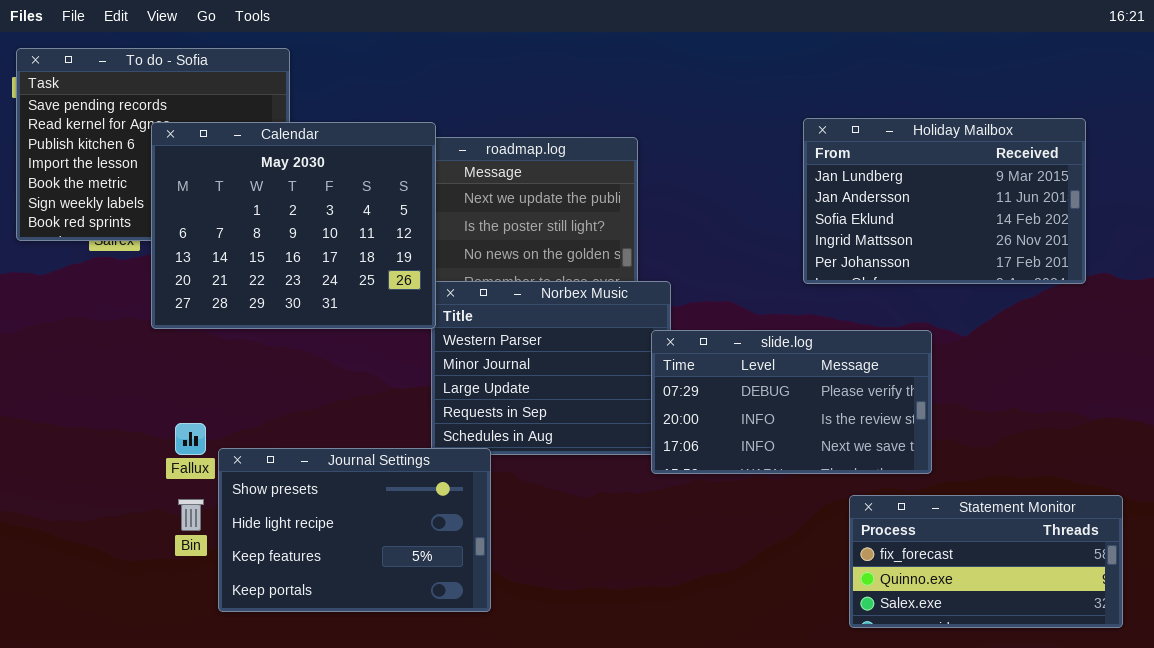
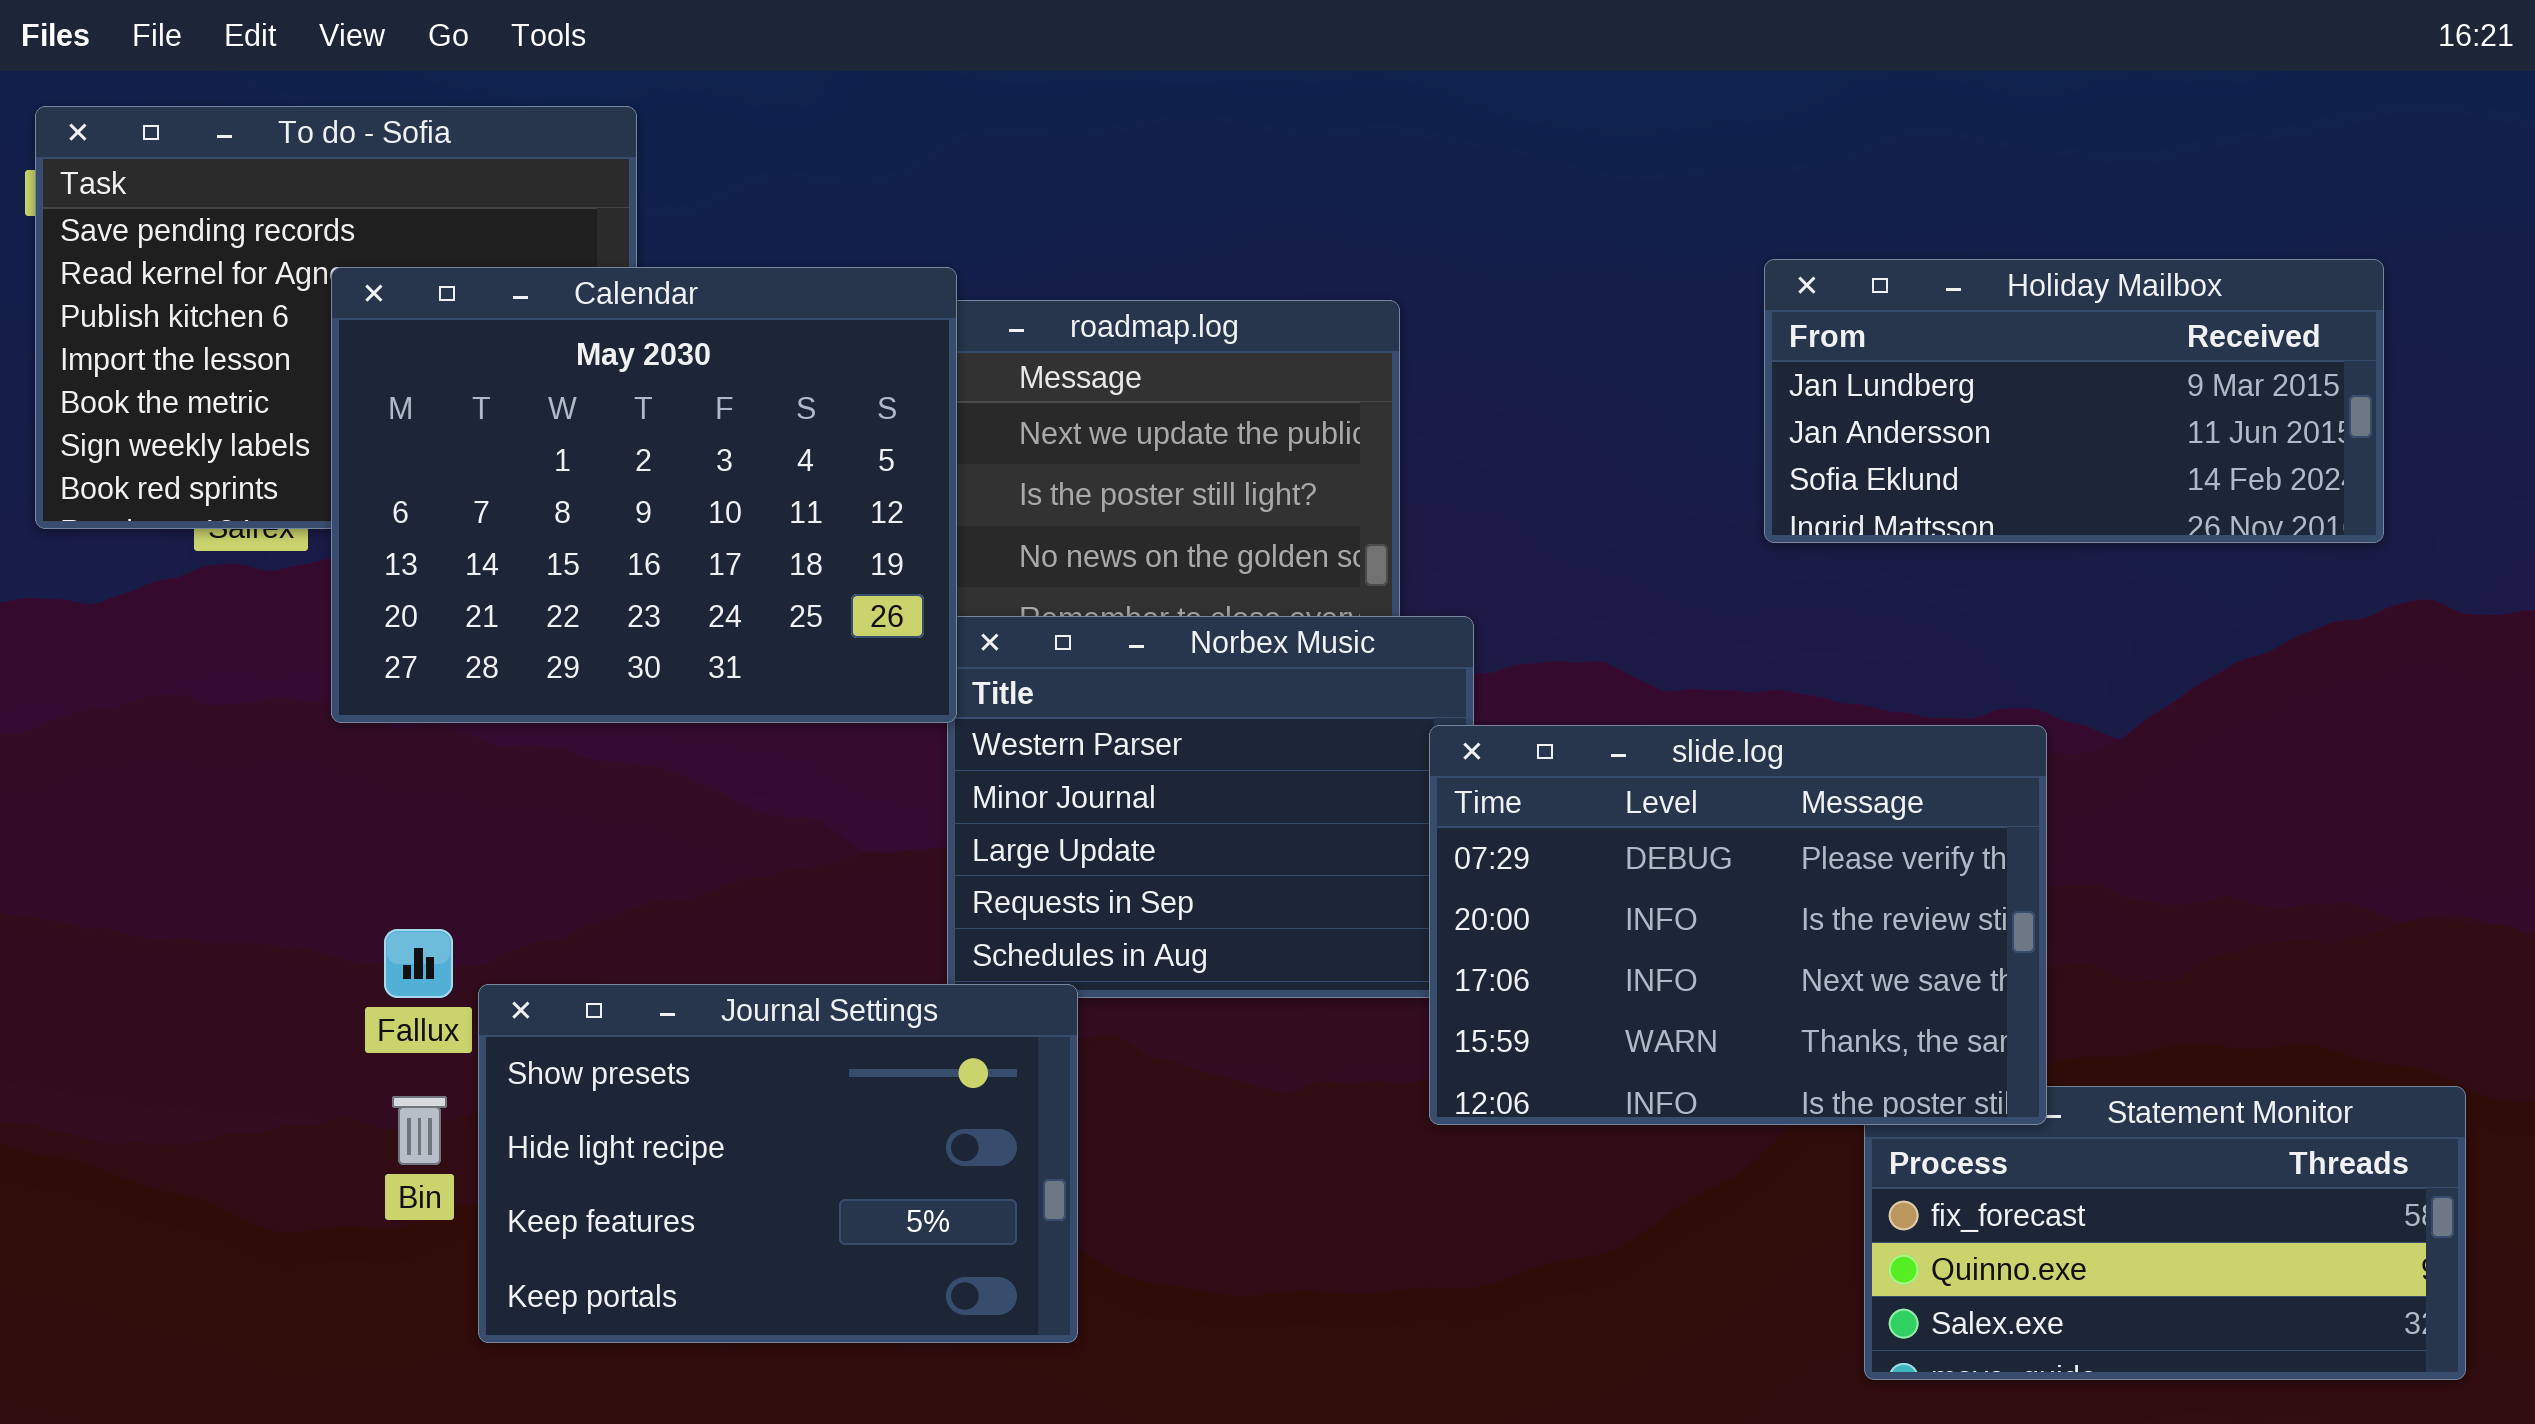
Holiday Mailbox: [803,118,1086,284] -> [1764,259,2384,543], resized
slide.log: [651,330,932,474] -> [1429,725,2047,1125], resized

